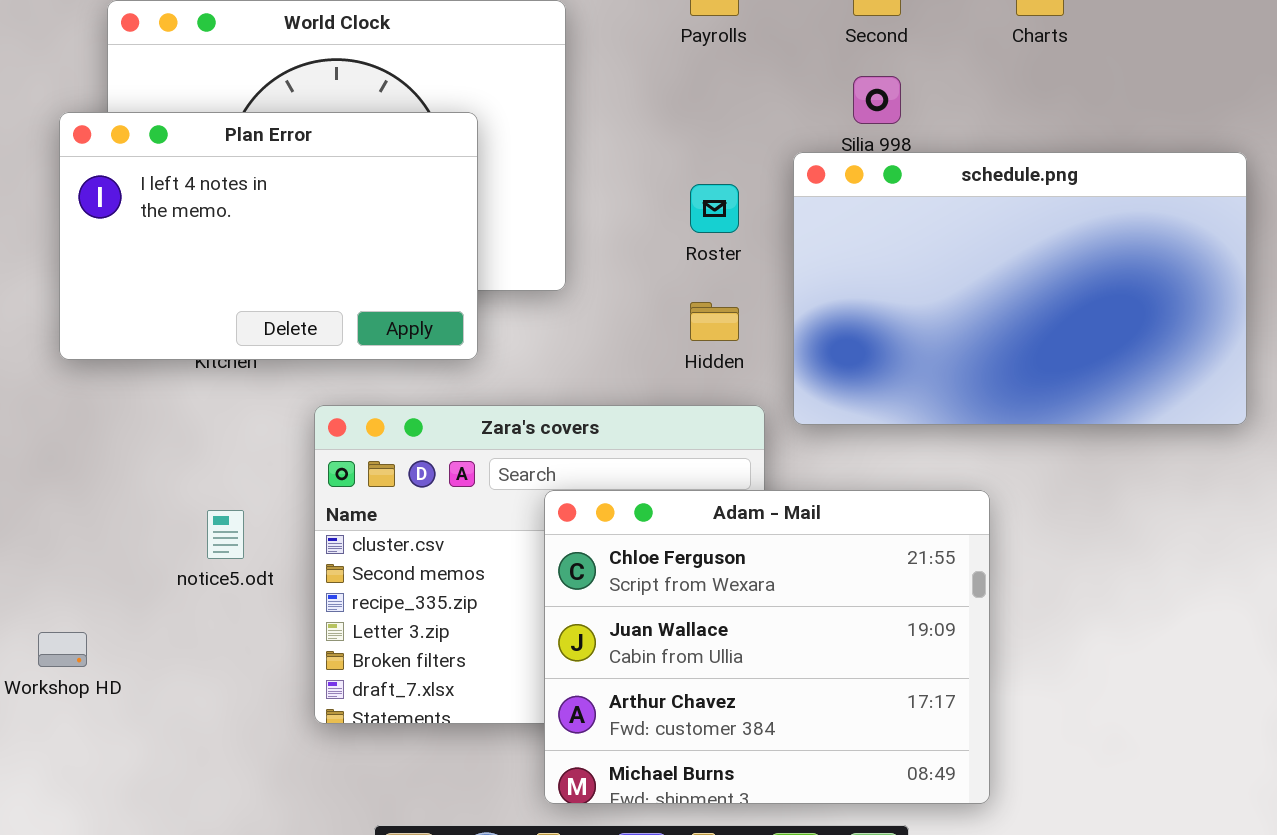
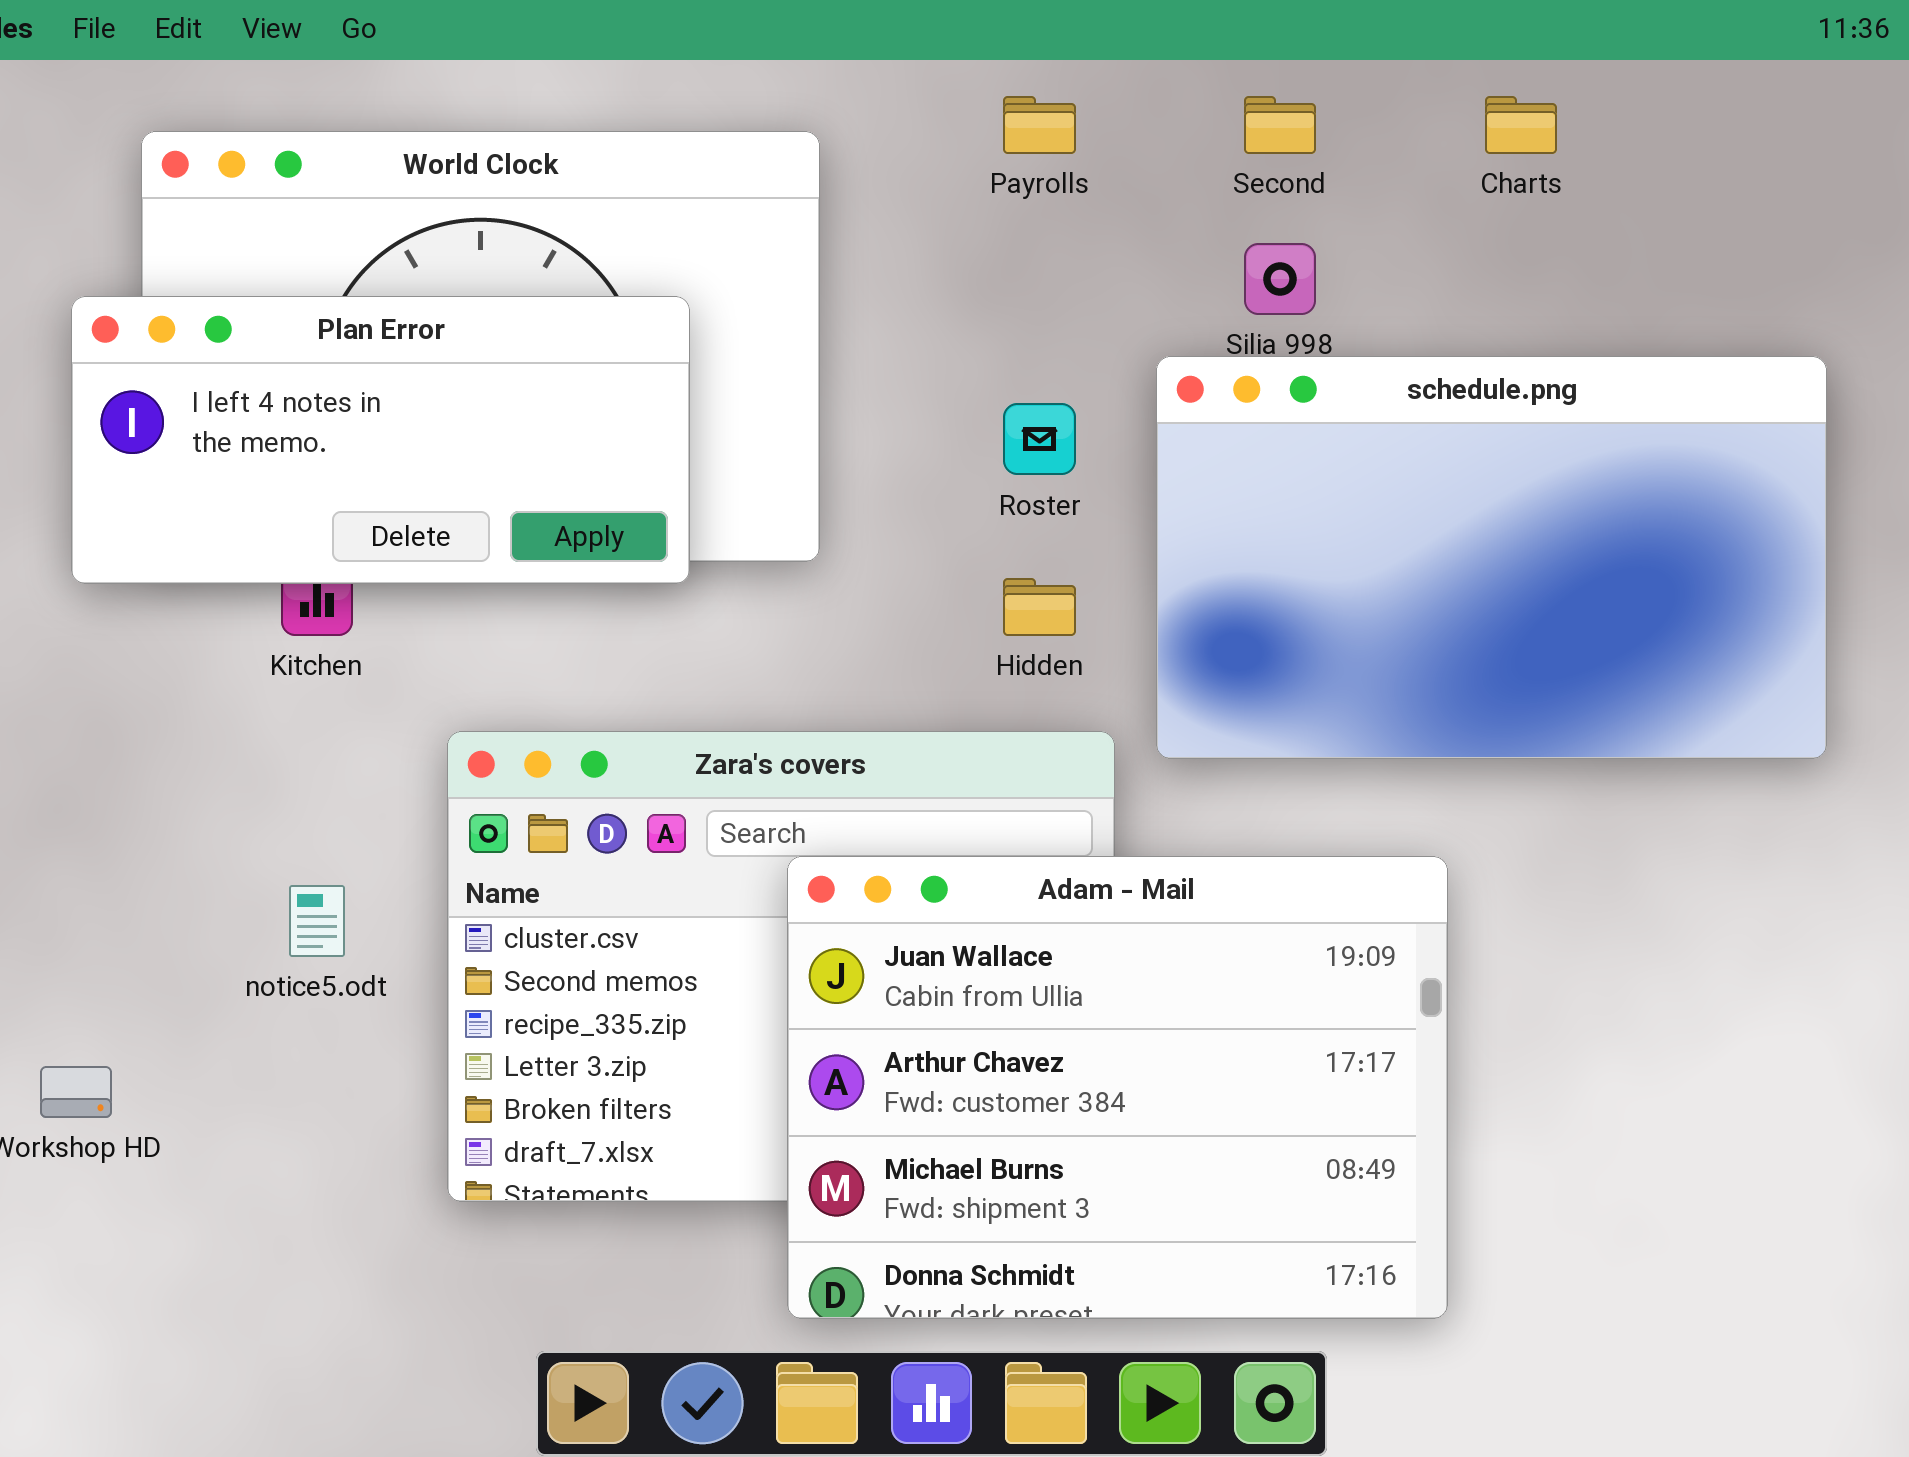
Plan Error: [59,112,478,360] -> [71,296,690,584], resized
Adam - Mail: [544,490,990,804] -> [787,856,1448,1319], scrolled down 1 row

